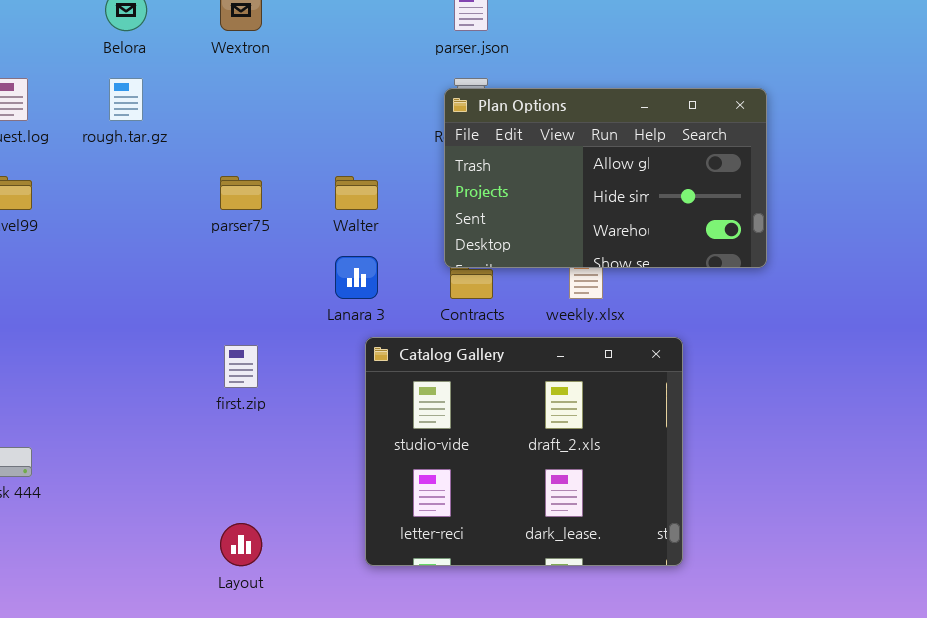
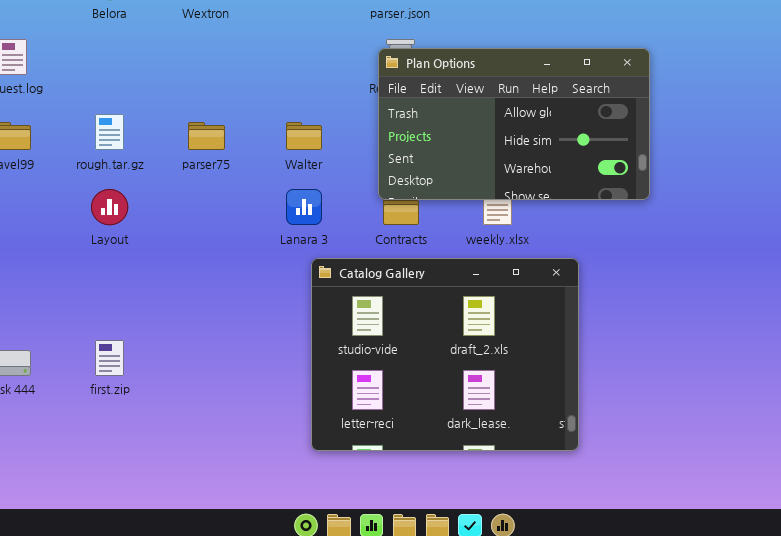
rough.tar.gz: [109,78,143,121] -> [95,114,124,150], moved
first.zip: [224,345,258,388] -> [95,340,124,376], moved
Layout: [220,523,262,566] -> [91,189,128,225], moved

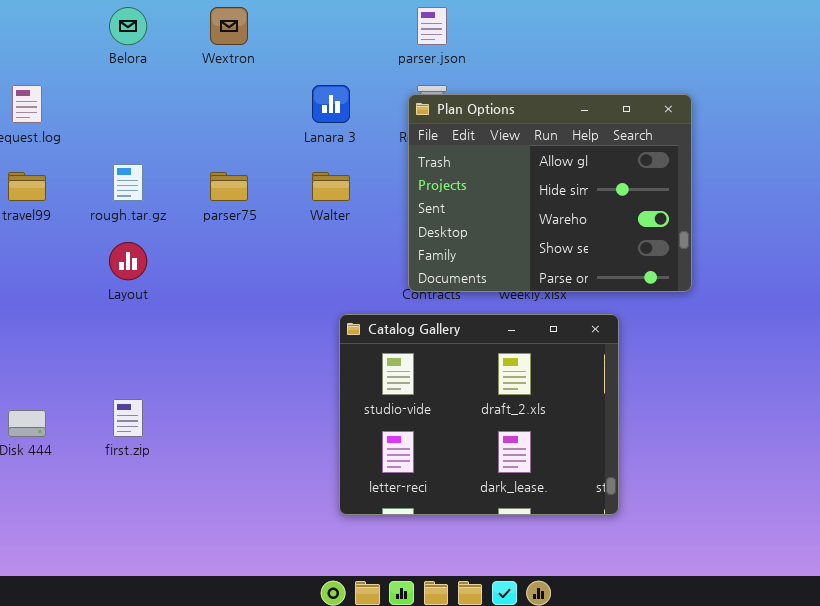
Plan Options: [378,48,650,200] -> [408,94,692,292], resized
Lanara 3: [286,189,322,225] -> [312,85,350,123], moved

